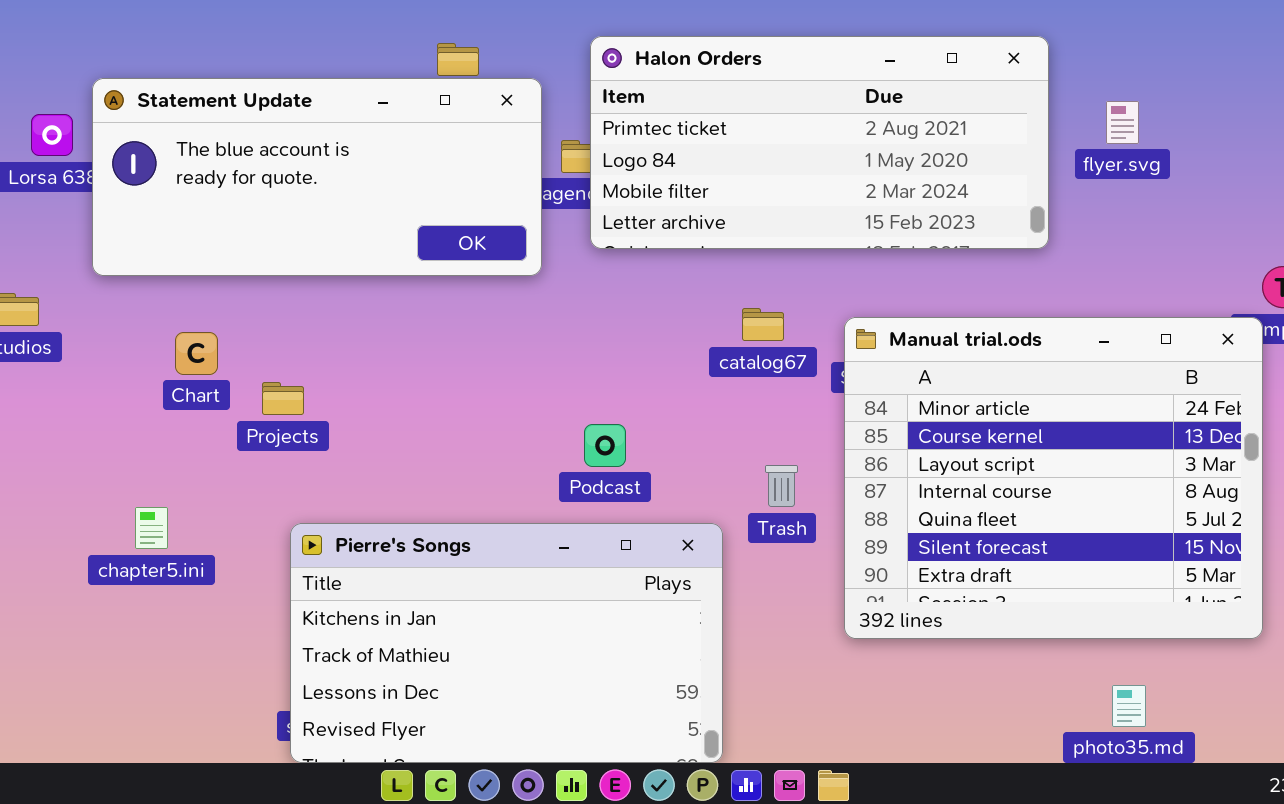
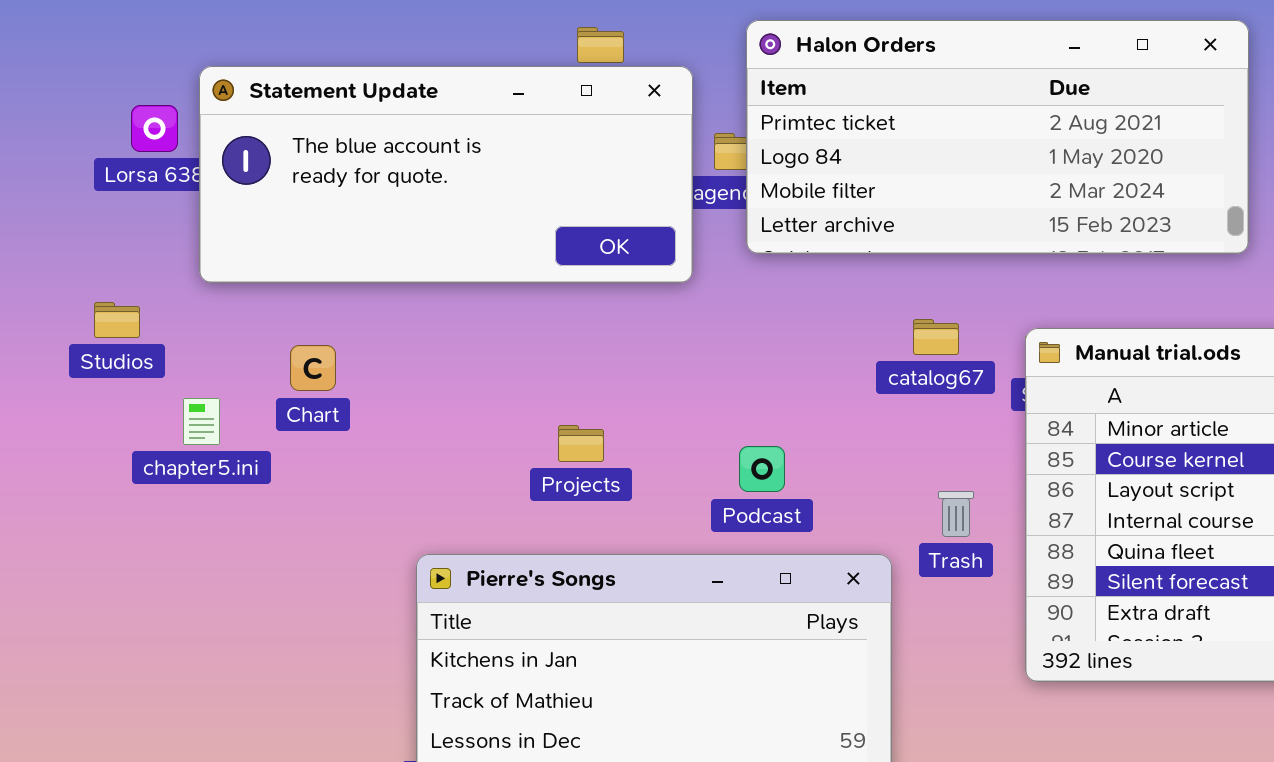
Projects: [262,382,304,415] -> [558,425,604,462], moved
chapter5.ini: [135,507,168,549] -> [183,398,220,445], moved

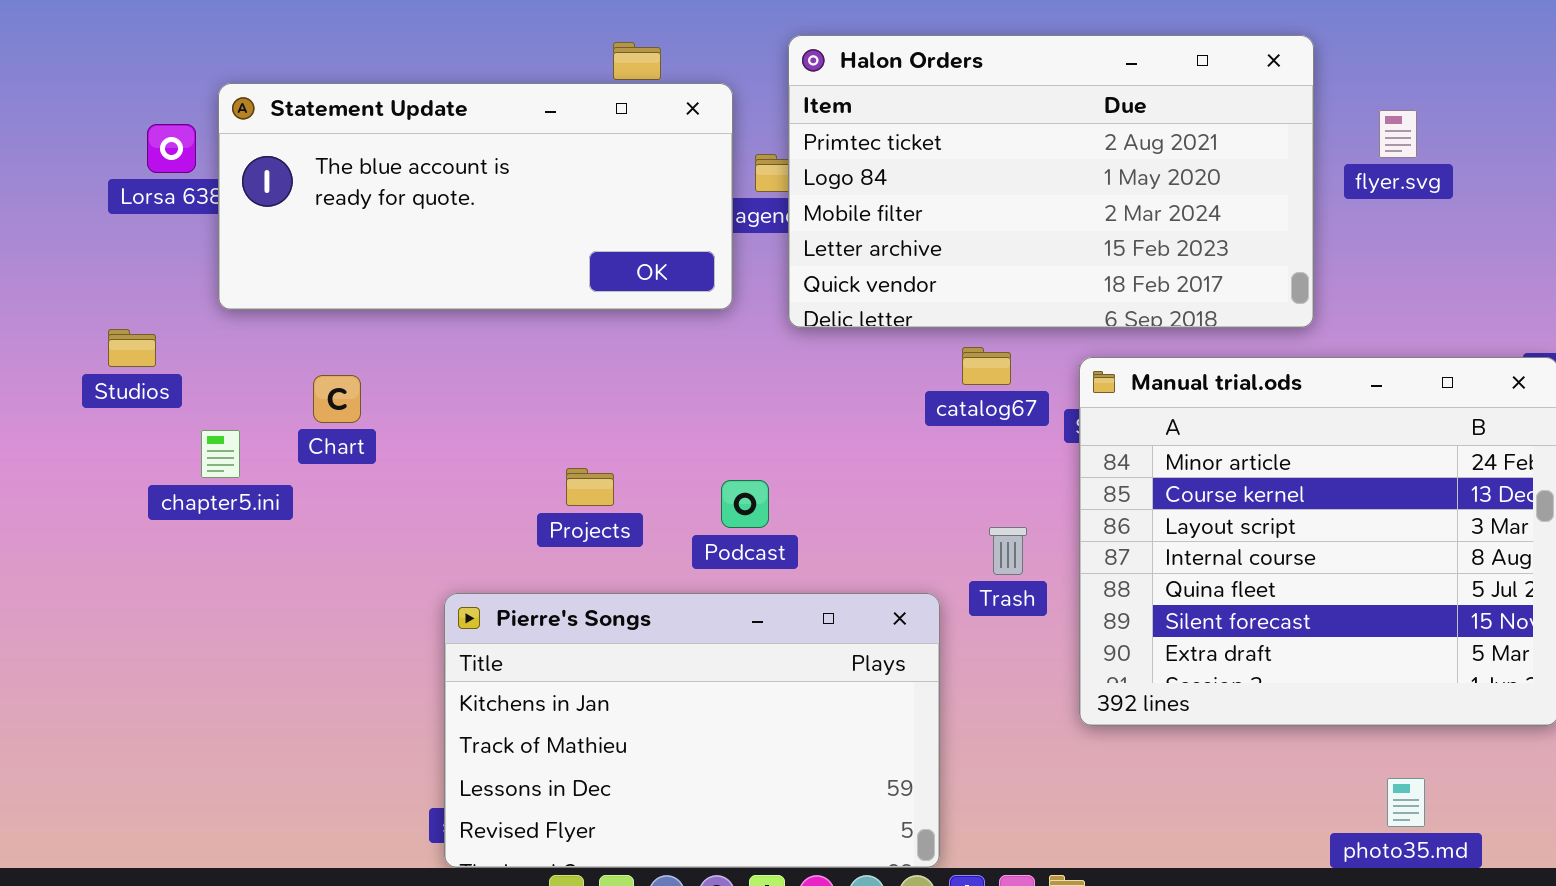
Halon Orders: [746,20,1249,254] -> [788,35,1314,328], resized
Projects: [558,425,604,462] -> [566,468,614,506], moved
Podcast: [739,446,785,492] -> [721,480,769,528], moved

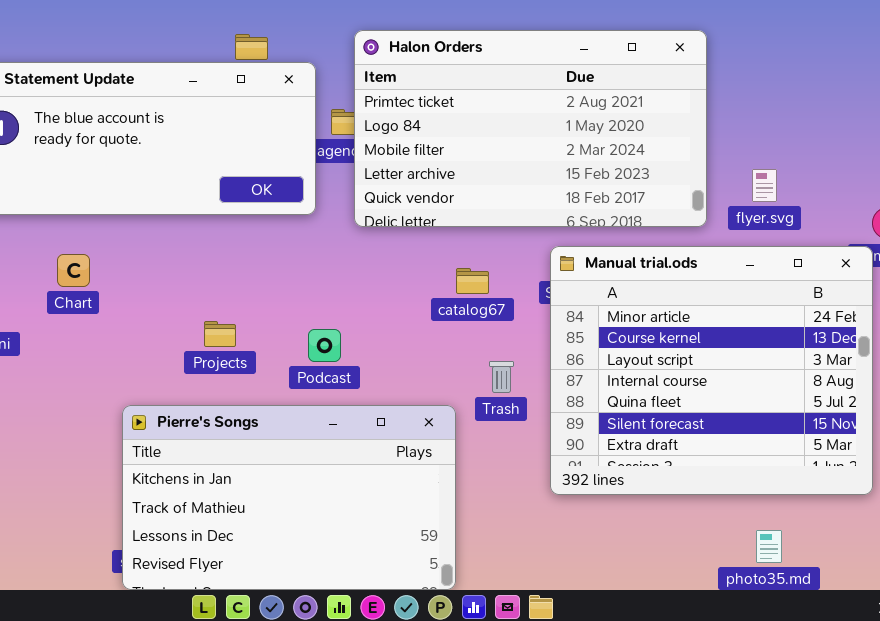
flyer.svg: [1379,110,1417,158] -> [752,169,777,202], moved
catalog67: [962,347,1011,385] -> [456,268,489,294], moved
Chart: [313,375,361,423] -> [57,254,90,287], moved

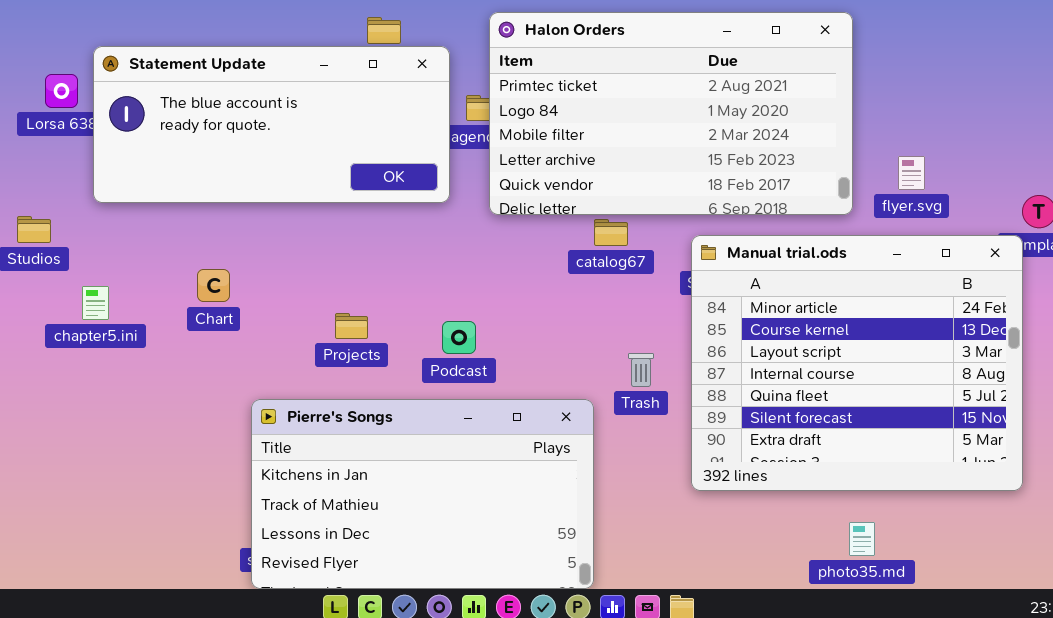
Chart: [57,254,90,287] -> [197,269,230,302], moved
catalog67: [456,268,489,294] -> [594,219,628,246], moved
photo35.md: [756,530,782,563] -> [849,522,875,556], moved

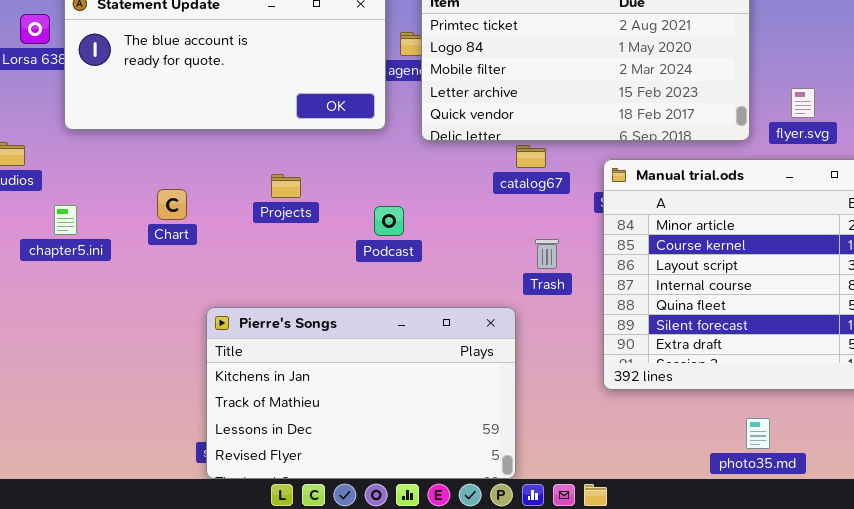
Projects: [335,313,368,339] -> [271,174,301,198], moved
Podcast: [442,321,476,354] -> [374,206,404,236], moved
Trash: [628,353,654,387] -> [535,239,559,269], moved

